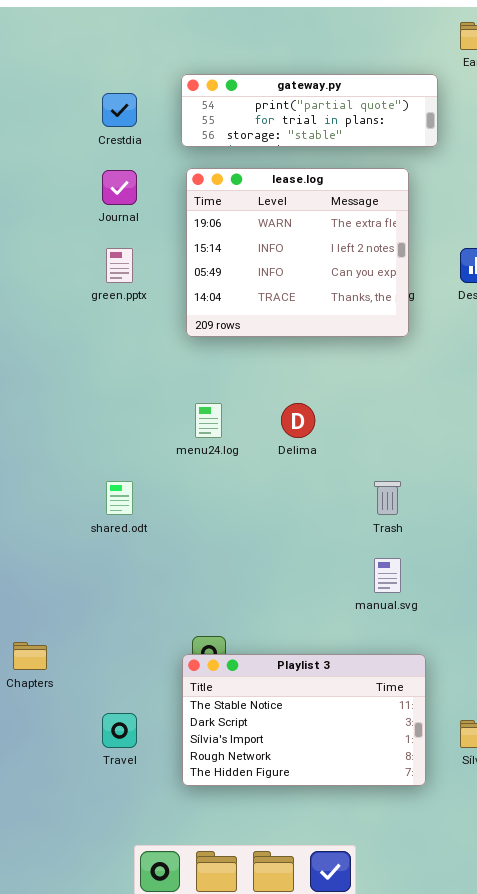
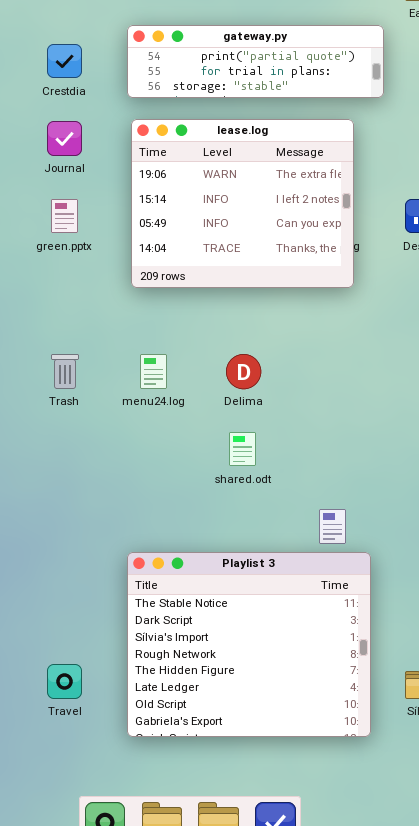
shared.odt: [106,481,133,515] -> [229,432,256,466], moved
Trash: [374,481,401,515] -> [51,354,79,389], moved
Playlist 3: [182,654,426,786] -> [127,552,371,737], resized

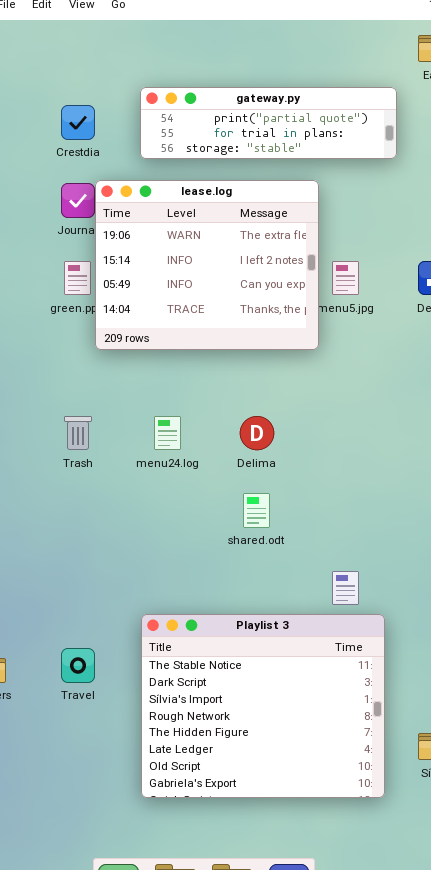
lease.log: [131,119,354,288] -> [95,180,319,350], moved
Travel: [47,664,82,699] -> [61,648,95,683], moved

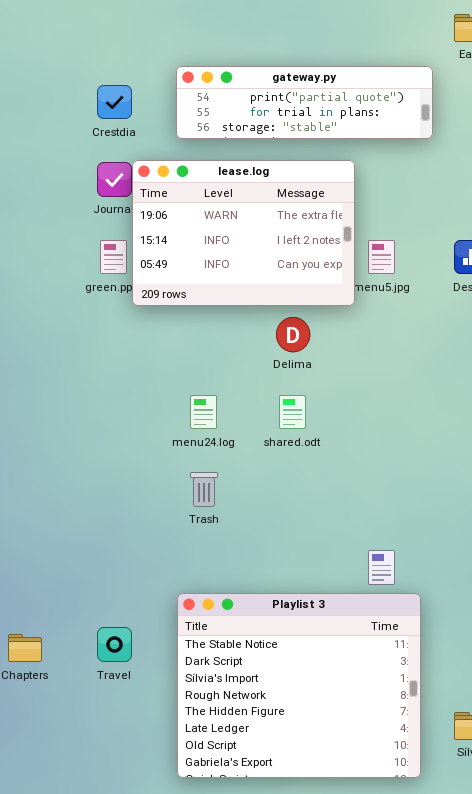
lease.log: [95,180,319,350] -> [132,160,355,306], resized
Trash: [64,416,92,450] -> [190,472,218,507], moved
Delima: [240,416,274,450] -> [276,317,310,352], moved
shared.odt: [243,493,270,528] -> [279,395,306,429], moved

